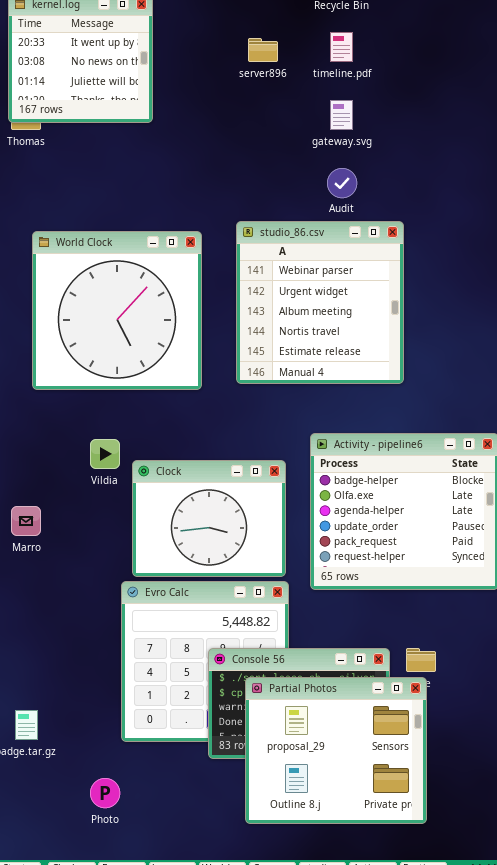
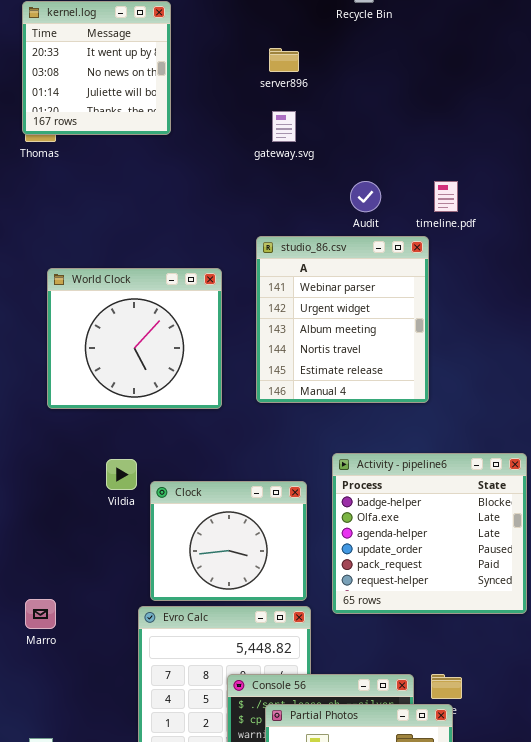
timeline.pdf: [330,32,353,62] -> [434,181,458,212], moved
gateway.svg: [330,100,353,130] -> [272,111,296,142], moved
World Clock: [32,231,202,390] -> [47,268,222,409], resized
Marro: [11,506,41,536] -> [25,599,56,629], moved

